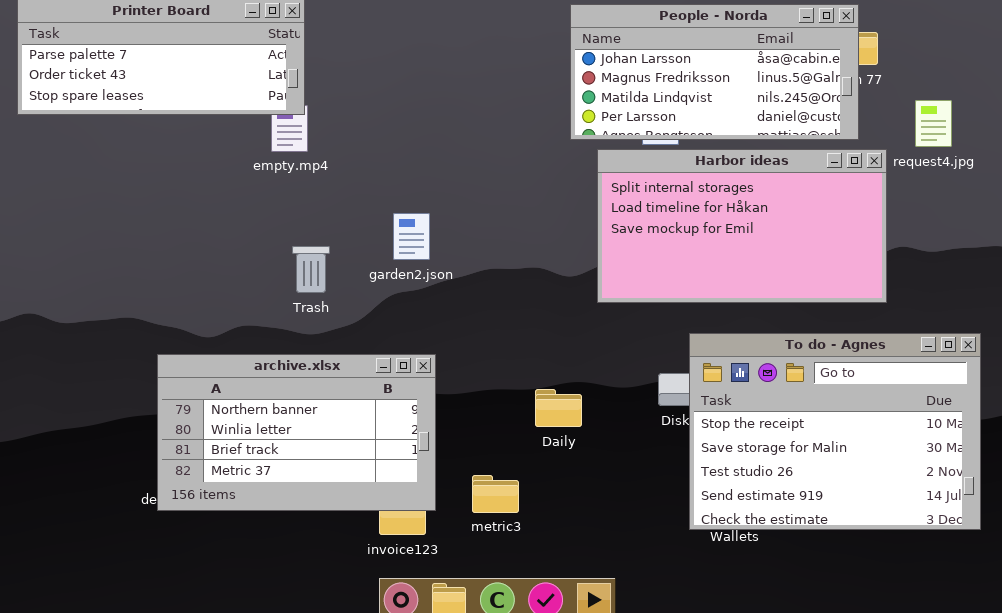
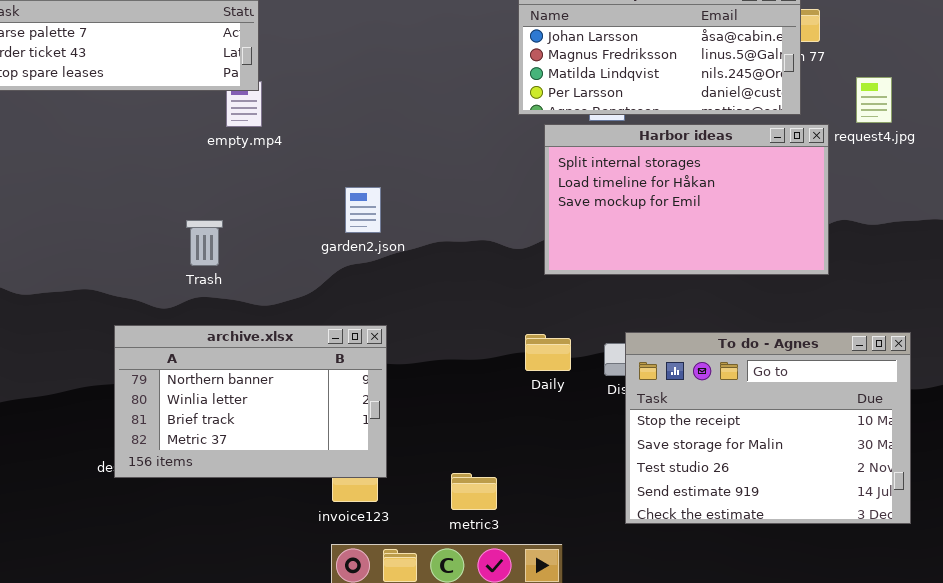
Trash: [292,246,330,293] -> [186,220,223,266], moved
To do - Agnes: [689,333,981,530] -> [625,332,911,524], moved
Daily: [535,389,582,427] -> [525,334,571,371], moved
metric3: [472,475,519,513] -> [451,473,497,510], moved

